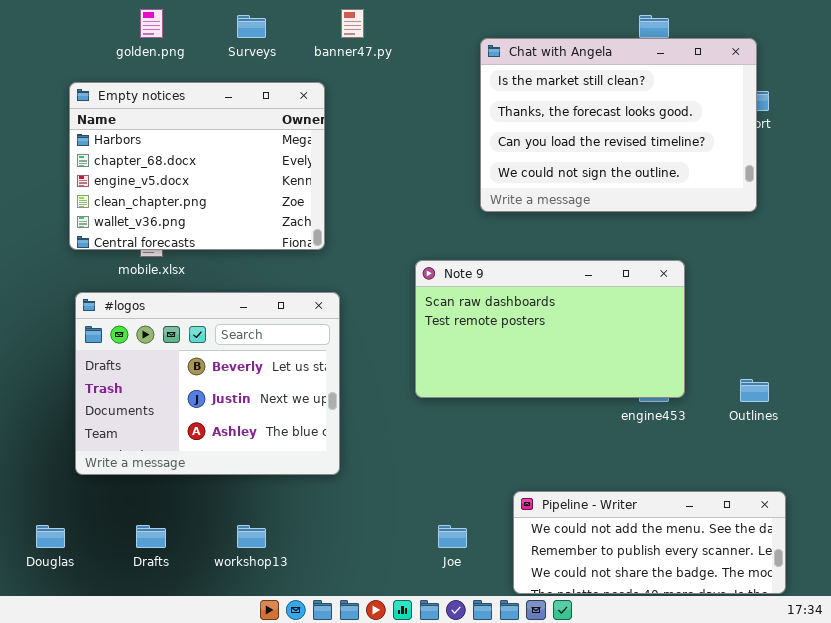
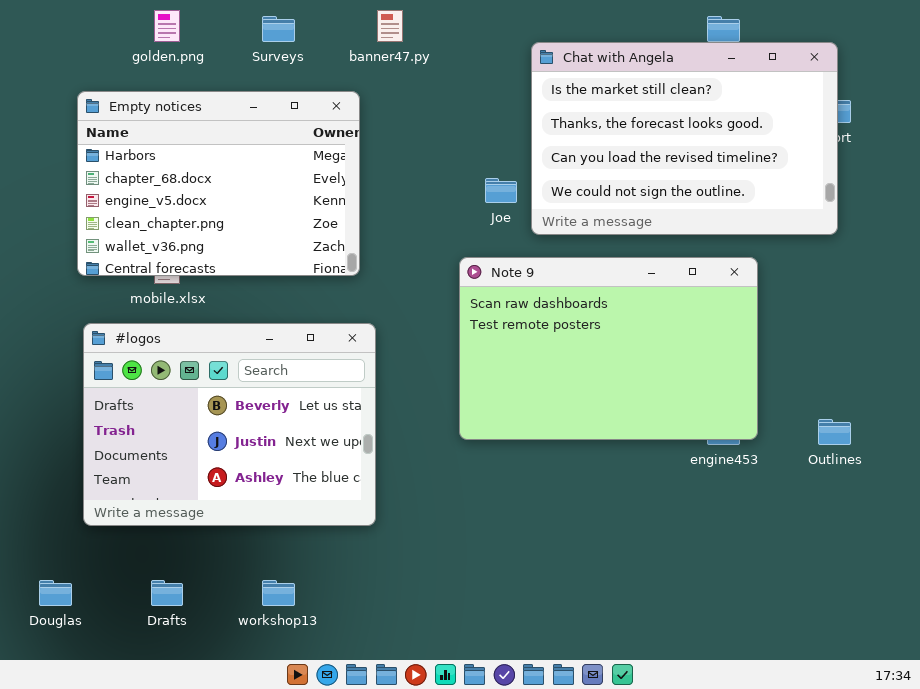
Note 9: [415,260,685,398] -> [459,257,758,440], resized
Pipeline - Writer: [513,491,786,594] -> none, closed
Joe: [438,525,467,548] -> [485,178,517,203], moved

